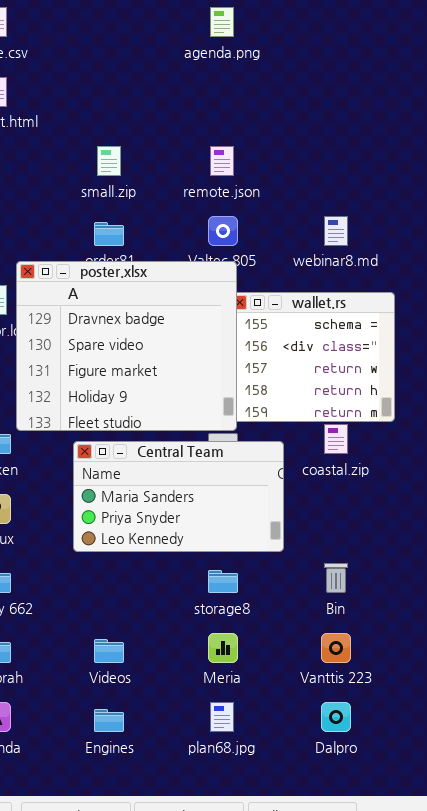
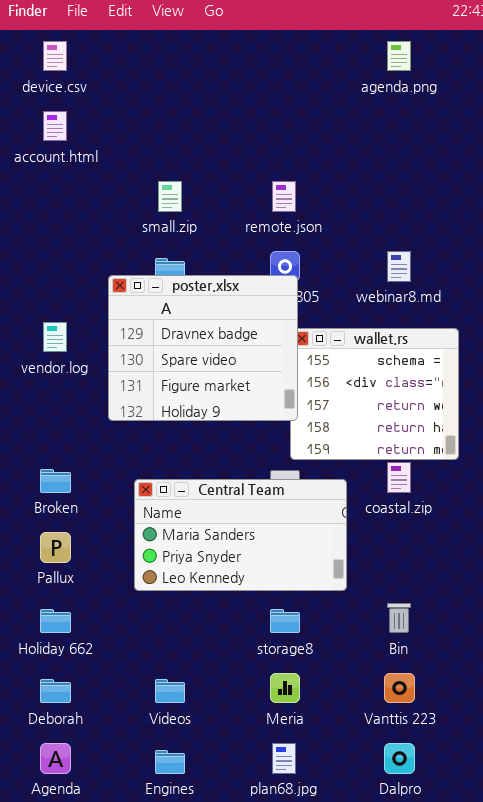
agenda.png: [210,7,234,37] -> [387,41,411,71], moved
poster.xlsx: [16,261,237,431] -> [108,275,298,421], moved, resized

